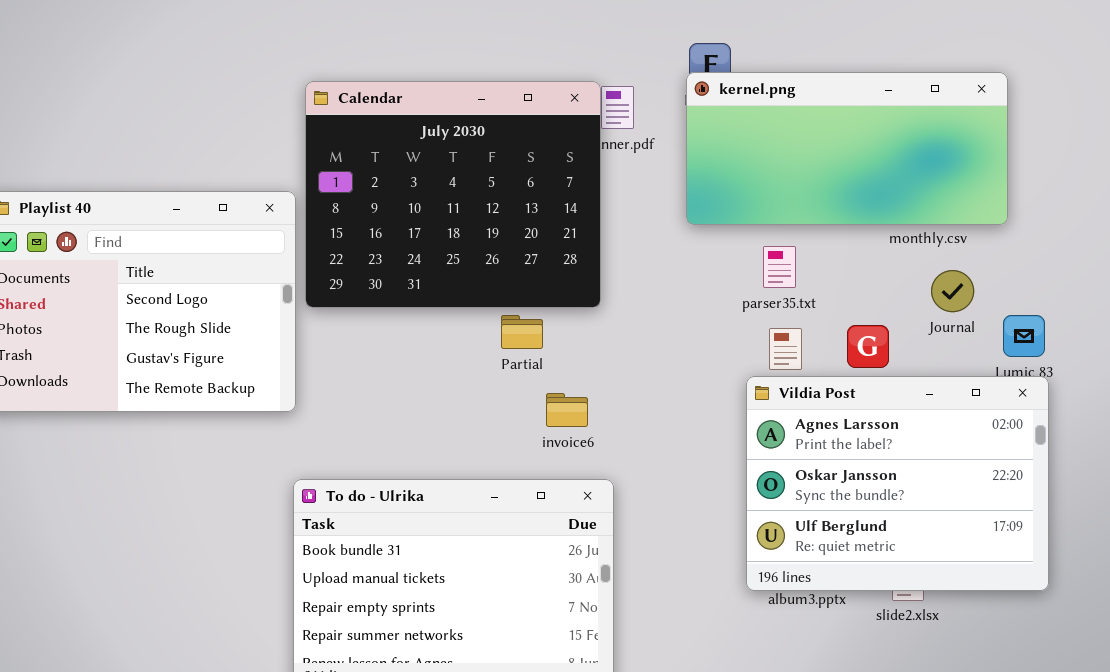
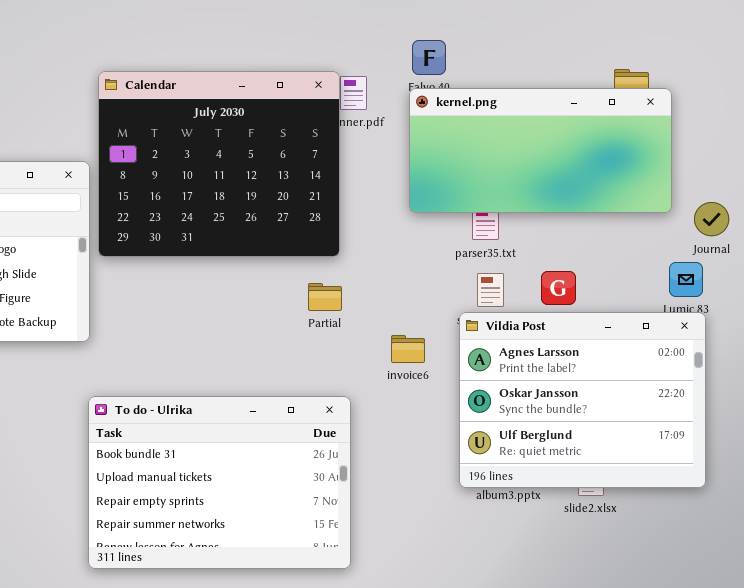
kernel.png: [686,72,1008,225] -> [409,88,672,213], moved
Journal: [931,270,974,312] -> [694,202,729,236], moved
Partial: [501,315,543,349] -> [308,283,342,311], moved
invoice6: [546,393,588,427] -> [391,335,425,363], moved

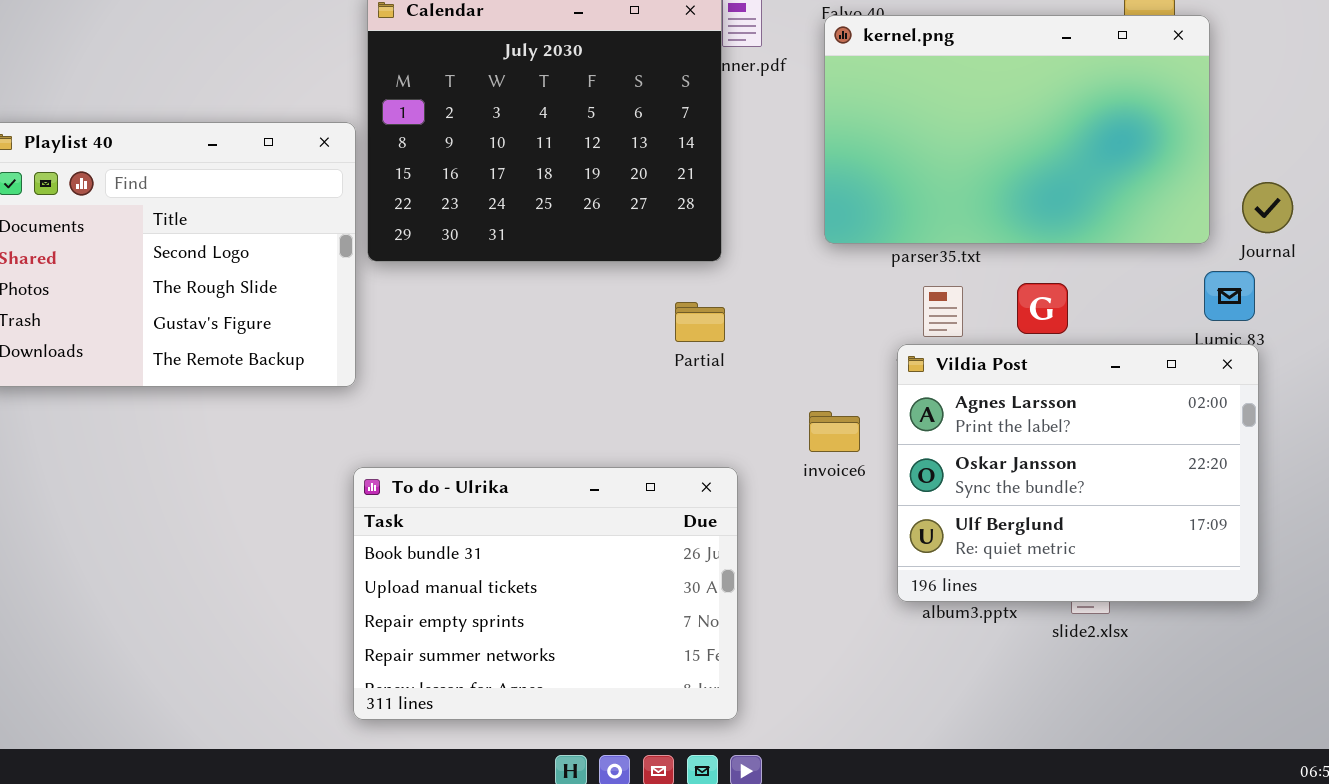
kernel.png: [409,88,672,213] -> [824,15,1210,244], resized
invoice6: [391,335,425,363] -> [809,411,860,452], moved

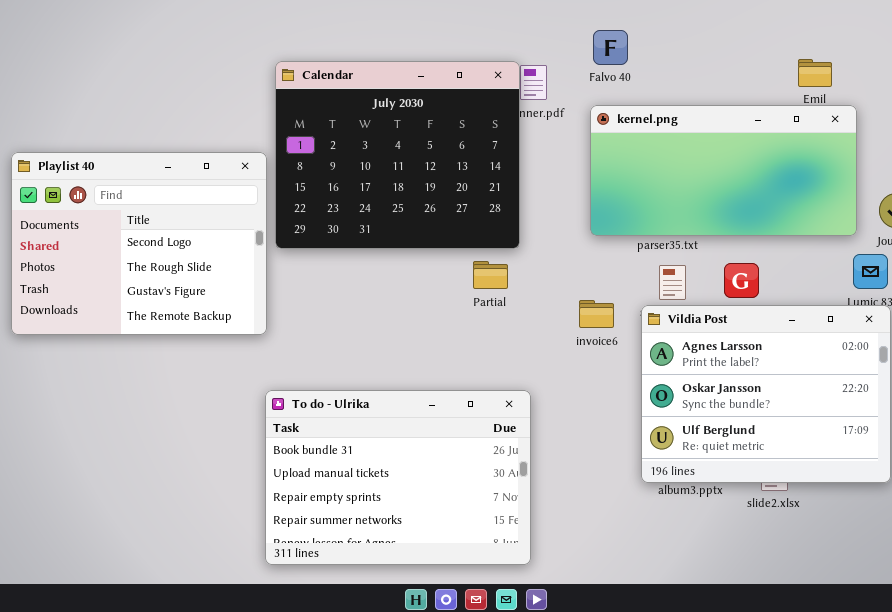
kernel.png: [824,15,1210,244] -> [590,105,857,236], resized
Partial: [675,302,725,342] -> [473,261,508,289], moved
invoice6: [809,411,860,452] -> [579,300,614,328], moved

